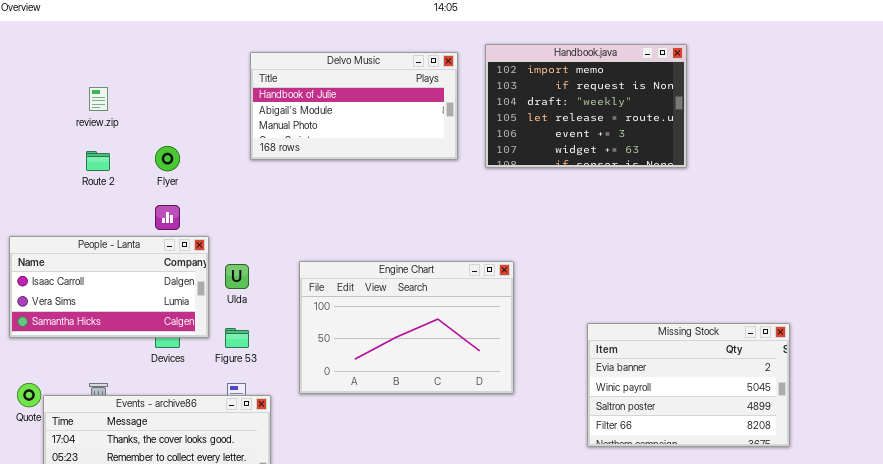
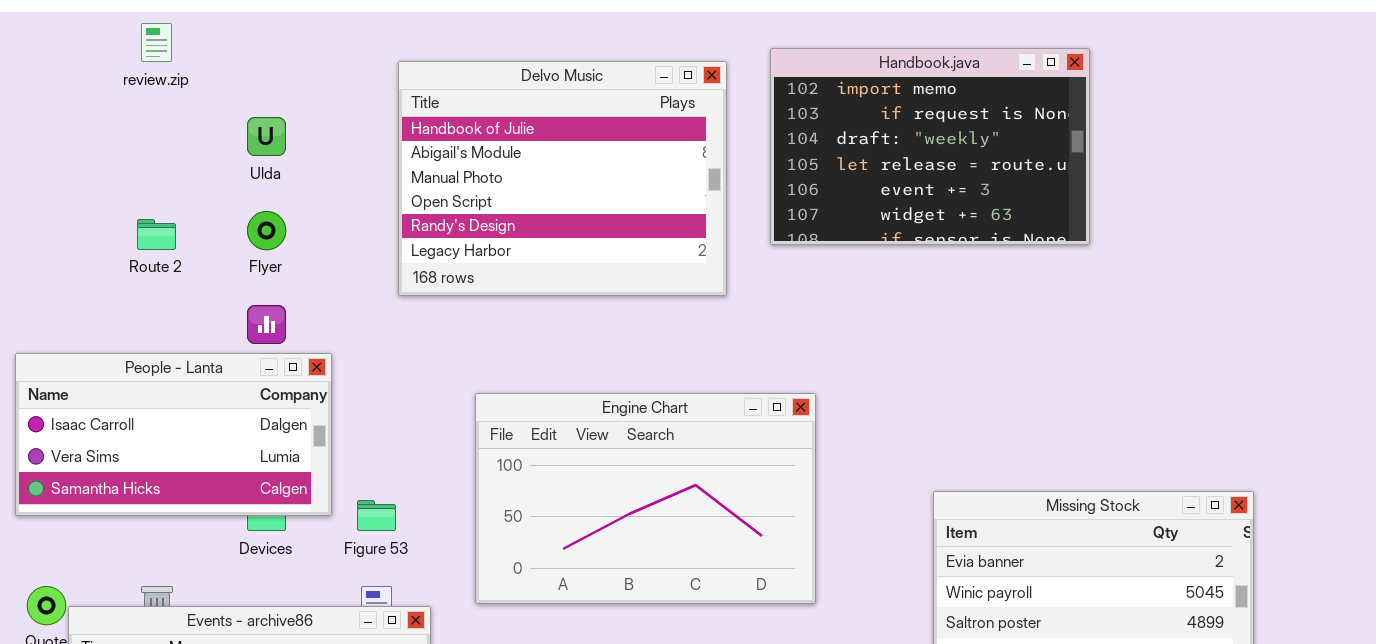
Delvo Music: [250,52,458,160] -> [398,61,727,296], resized
review.zip: [89,87,108,111] -> [141,23,172,62], moved
Ulda: [225,264,249,289] -> [247,117,286,156], moved

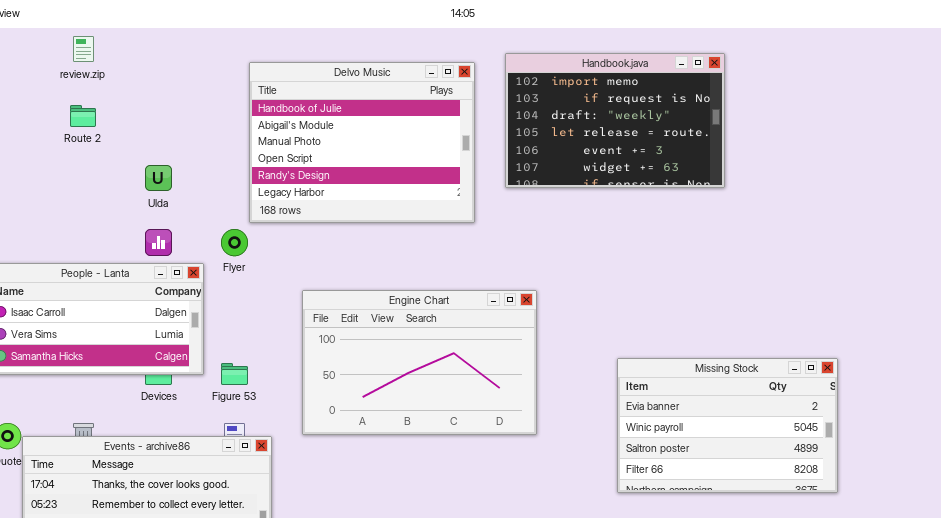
Ulda: [247,117,286,156] -> [145,165,172,191], moved
Flyer: [247,211,286,250] -> [221,229,248,256], moved
Route 2: [137,219,176,250] -> [70,105,96,127], moved

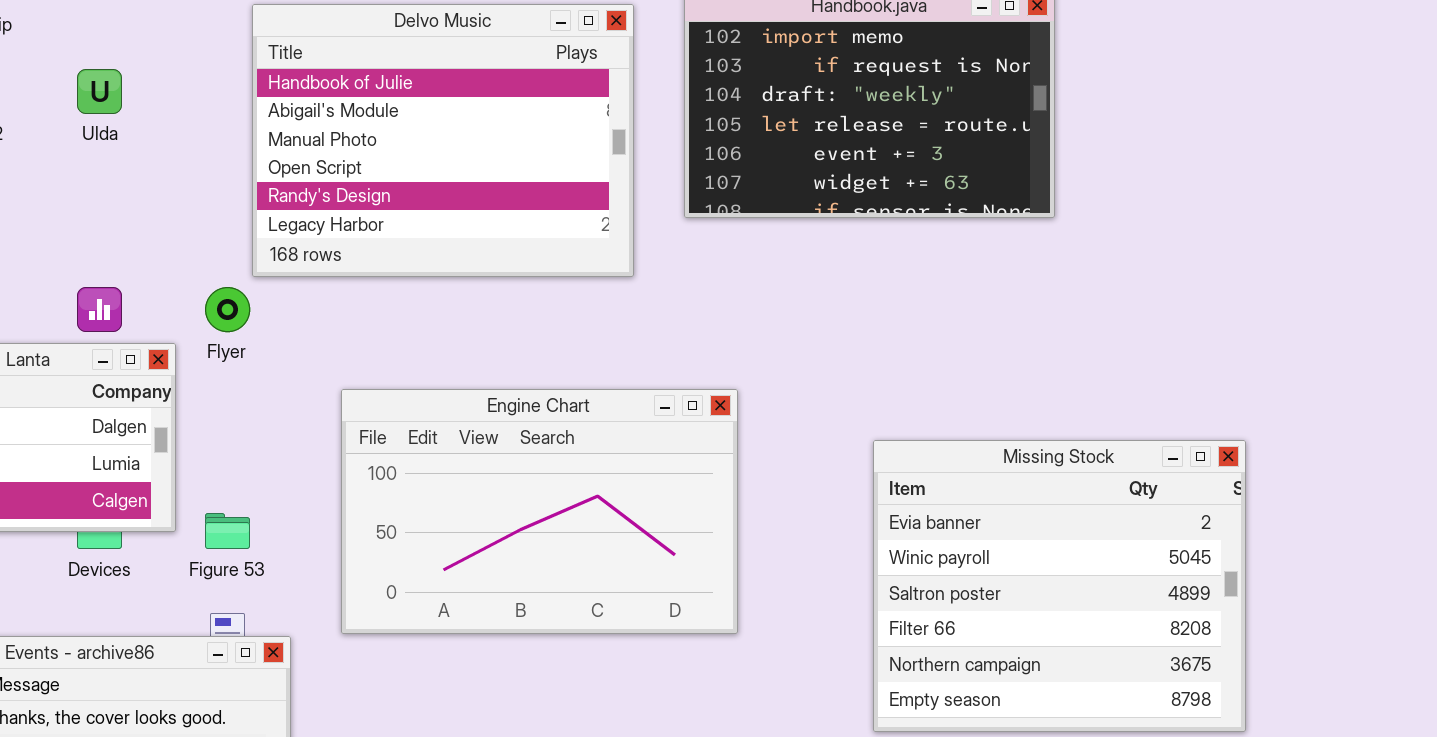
Ulda: [145,165,172,191] -> [77,69,122,114], moved
Missing Stock: [617,358,838,493] -> [873,440,1246,732], resized

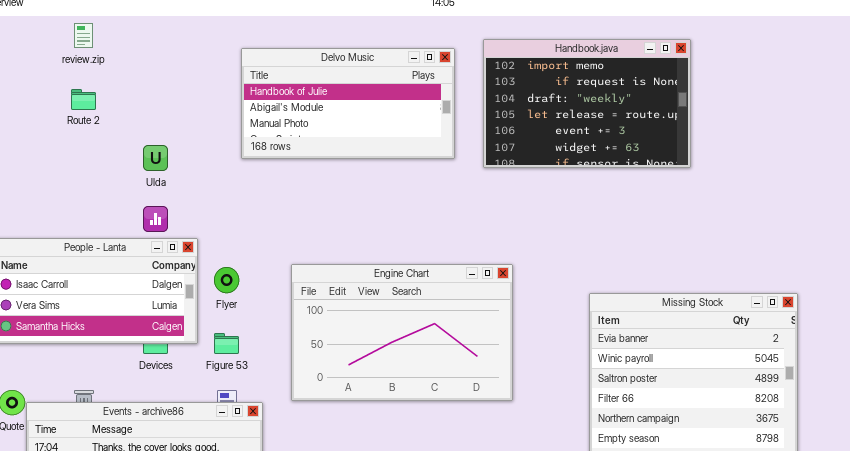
Delvo Music: [252,4,634,277] -> [241,48,455,159], resized
Ulda: [77,69,122,114] -> [143,145,168,171], moved
Flyer: [205,287,250,332] -> [214,267,239,293], moved

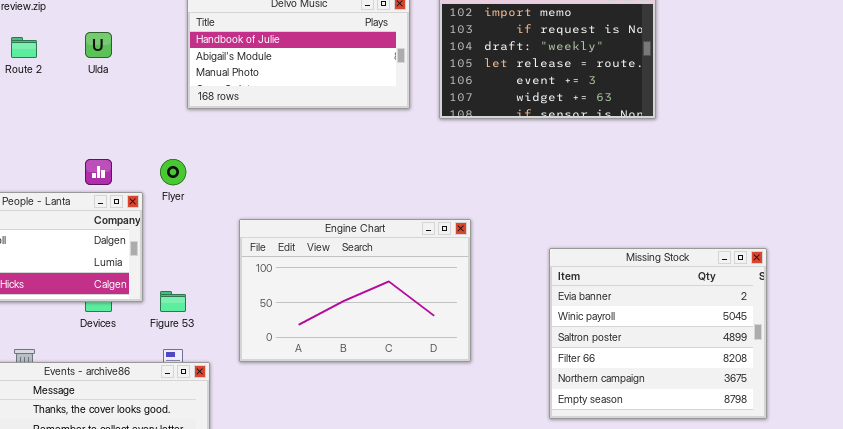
Ulda: [143,145,168,171] -> [85,32,112,58], moved
Flyer: [214,267,239,293] -> [160,159,186,185], moved

